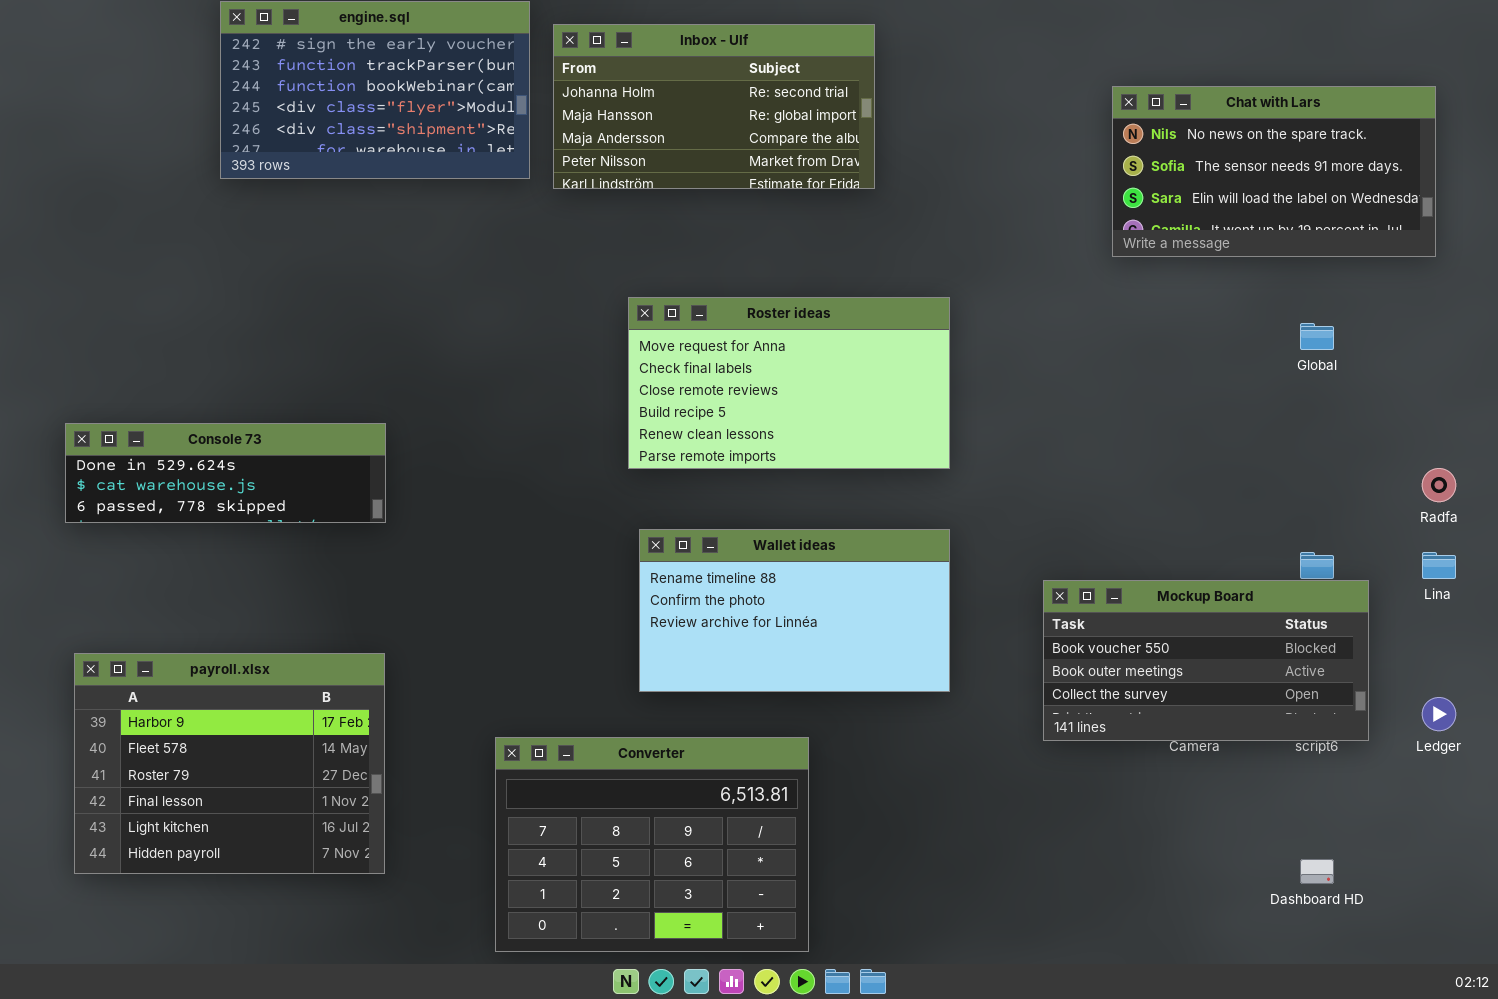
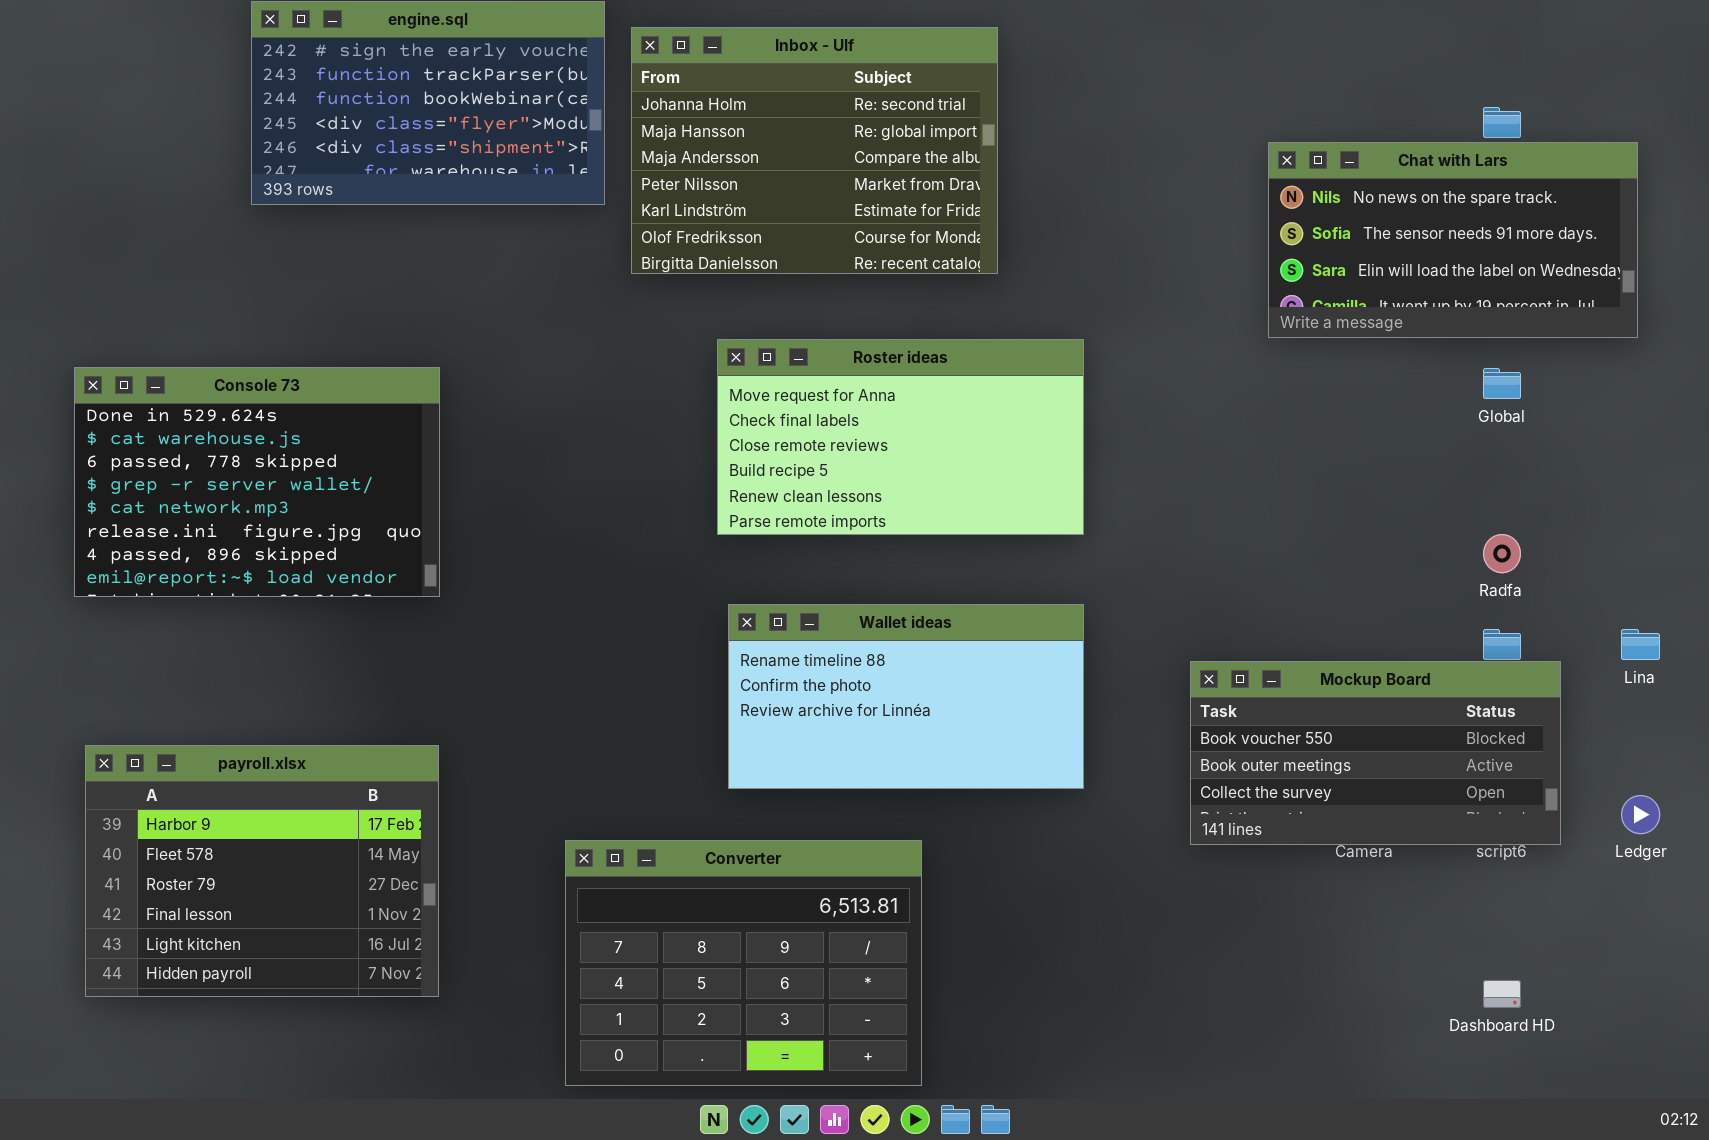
Inbox - Ulf: [553,24,875,189] -> [631,27,998,274], resized
Chat with Lars: [1112,86,1436,257] -> [1268,142,1638,338], moved
Console 73: [65,423,386,523] -> [74,367,440,597], resized
Radfa: [1422,468,1456,502] -> [1483,534,1521,573], moved

